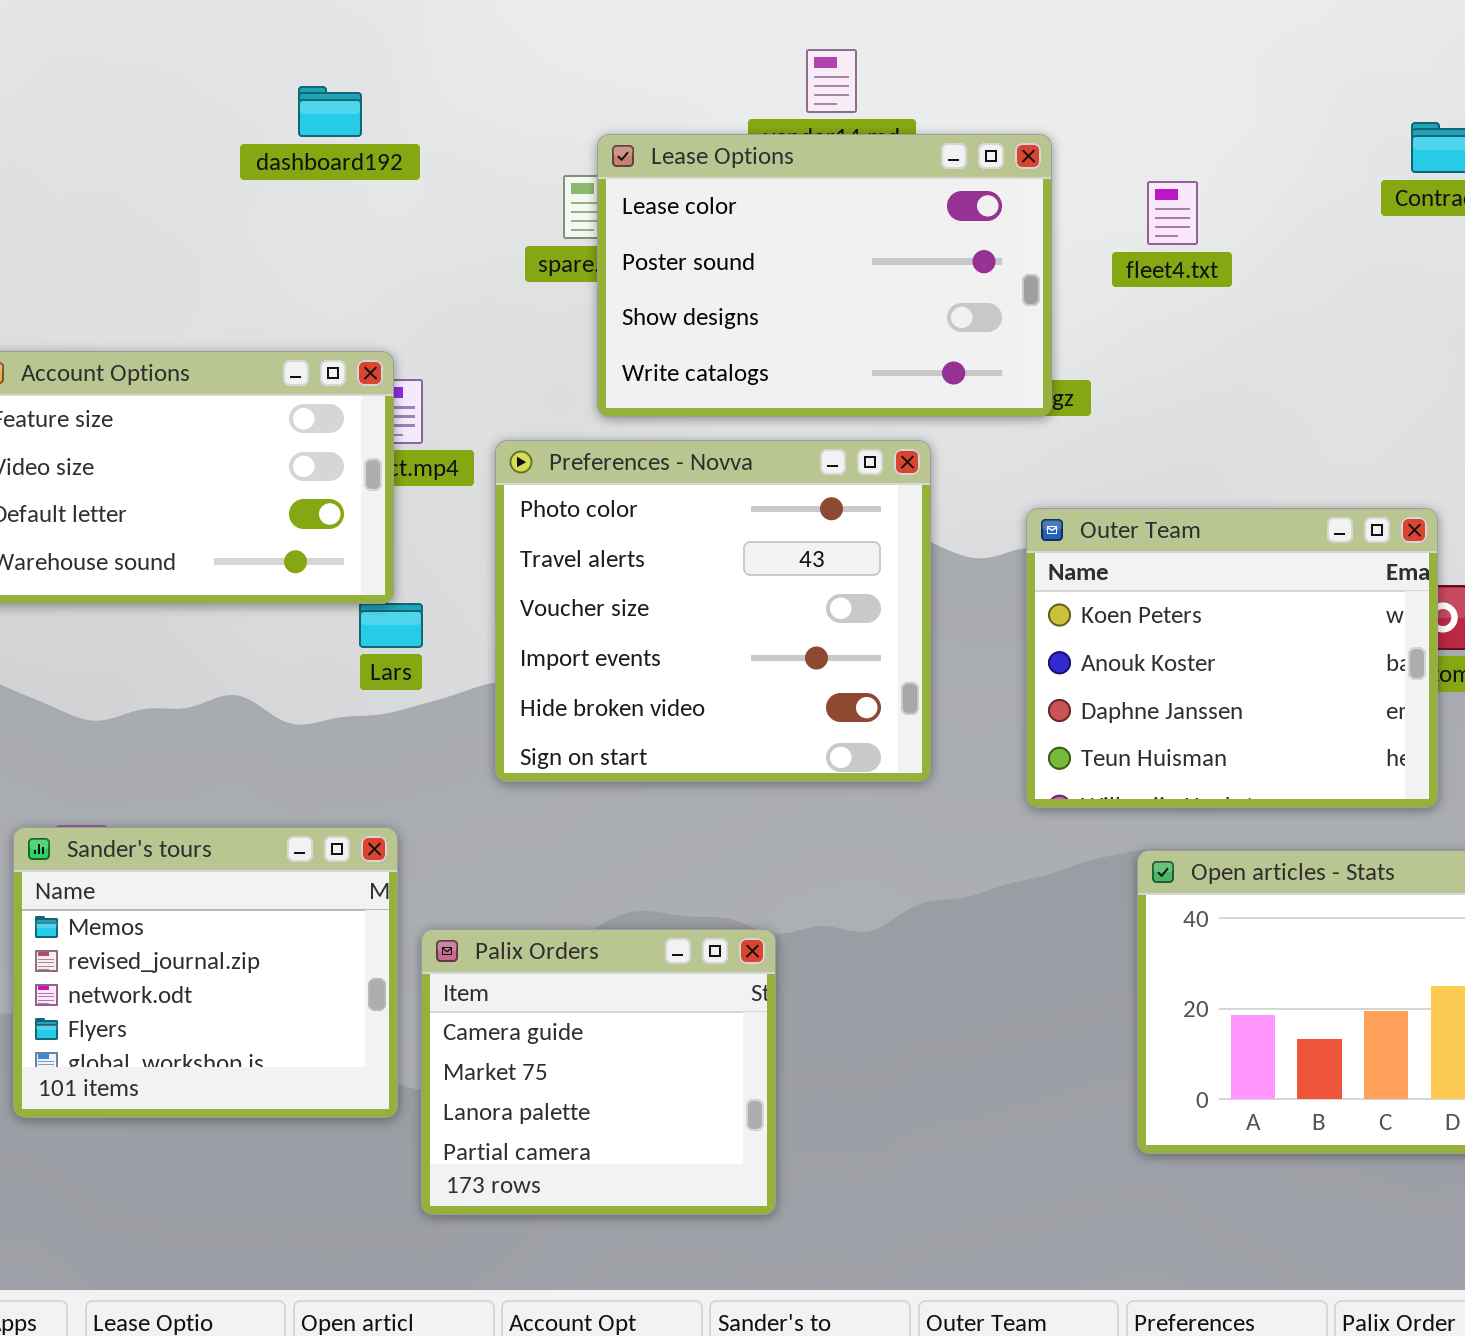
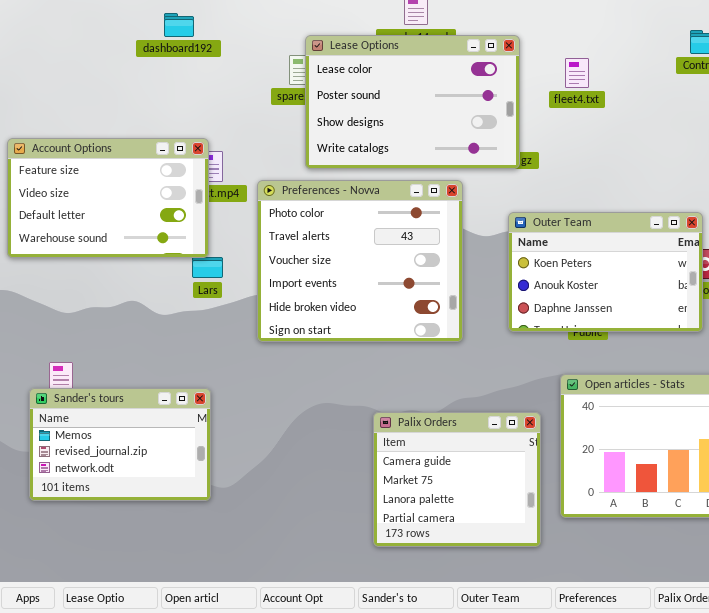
Outer Team: [1026,508,1438,808] -> [508,212,703,332], resized
Sander's tours: [13,827,398,1118] -> [29,388,211,501], resized
Palix Orders: [421,929,776,1215] -> [373,412,541,547], moved

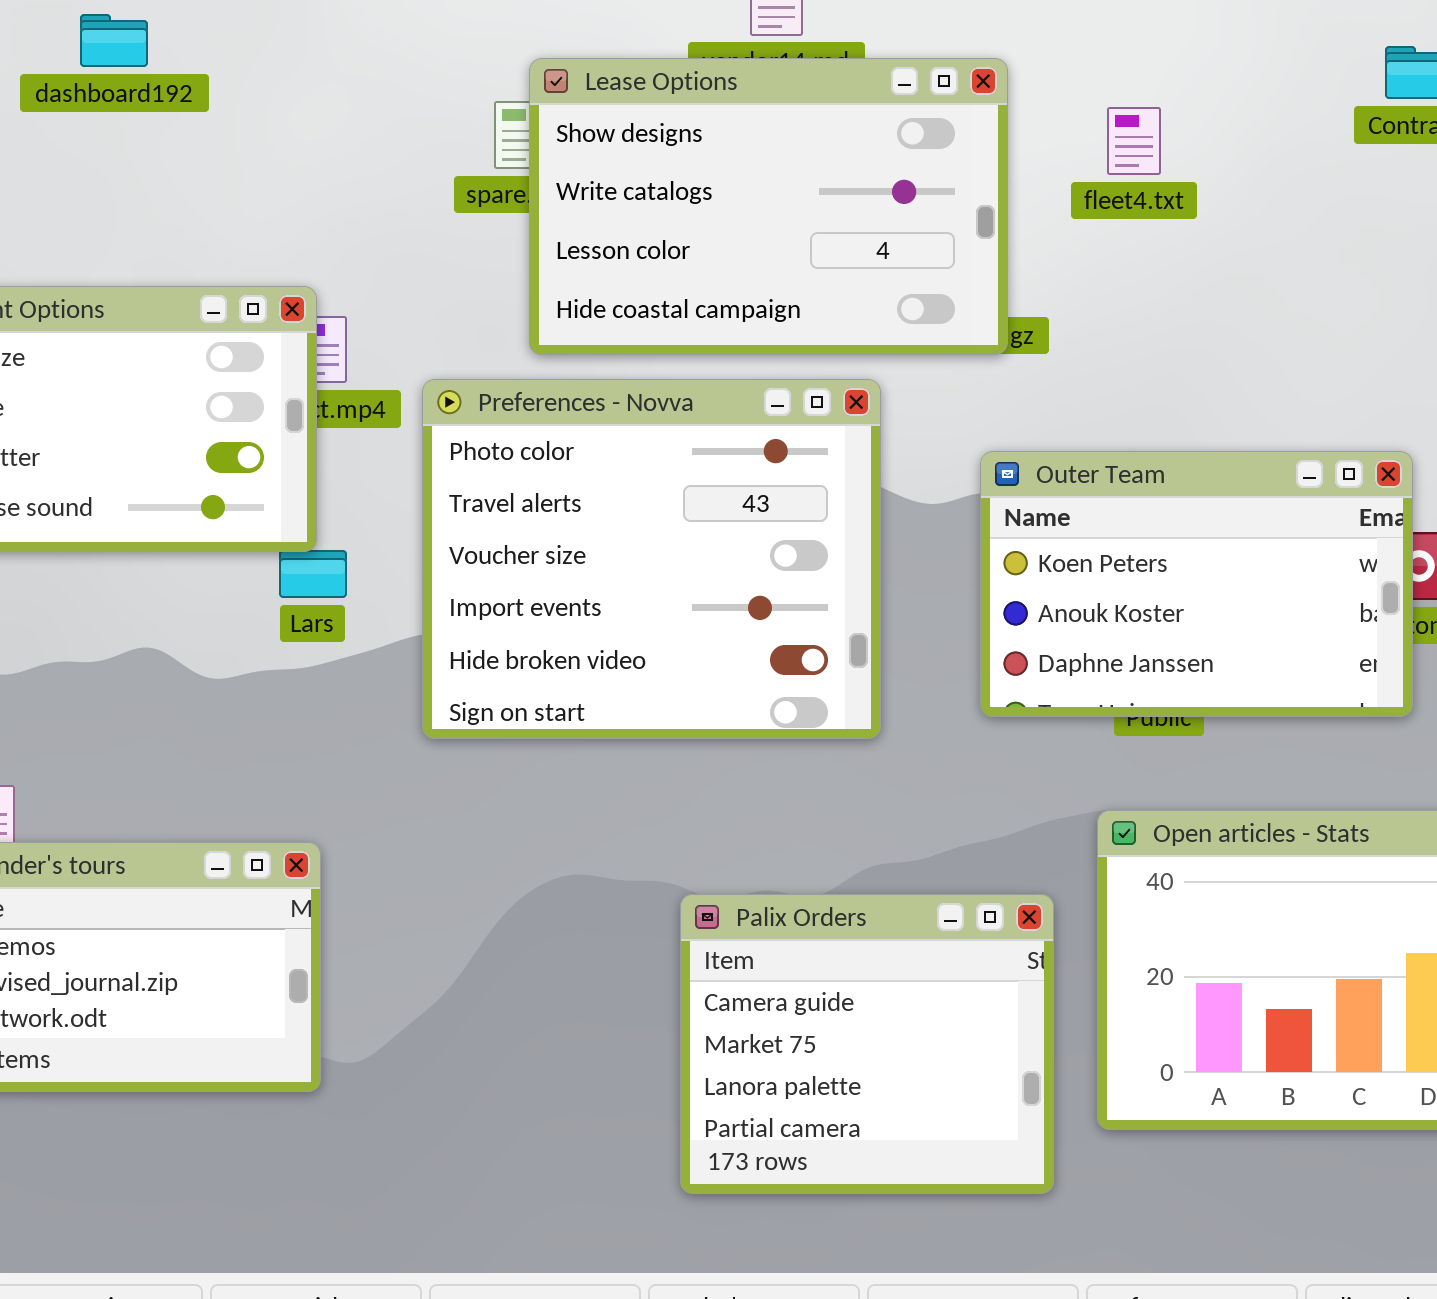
dashboard192: [164,13,194,37] -> [80,14,148,67], moved
Lease Options: [305,35,520,169] -> [529,58,1008,355], scrolled down 2 rows

